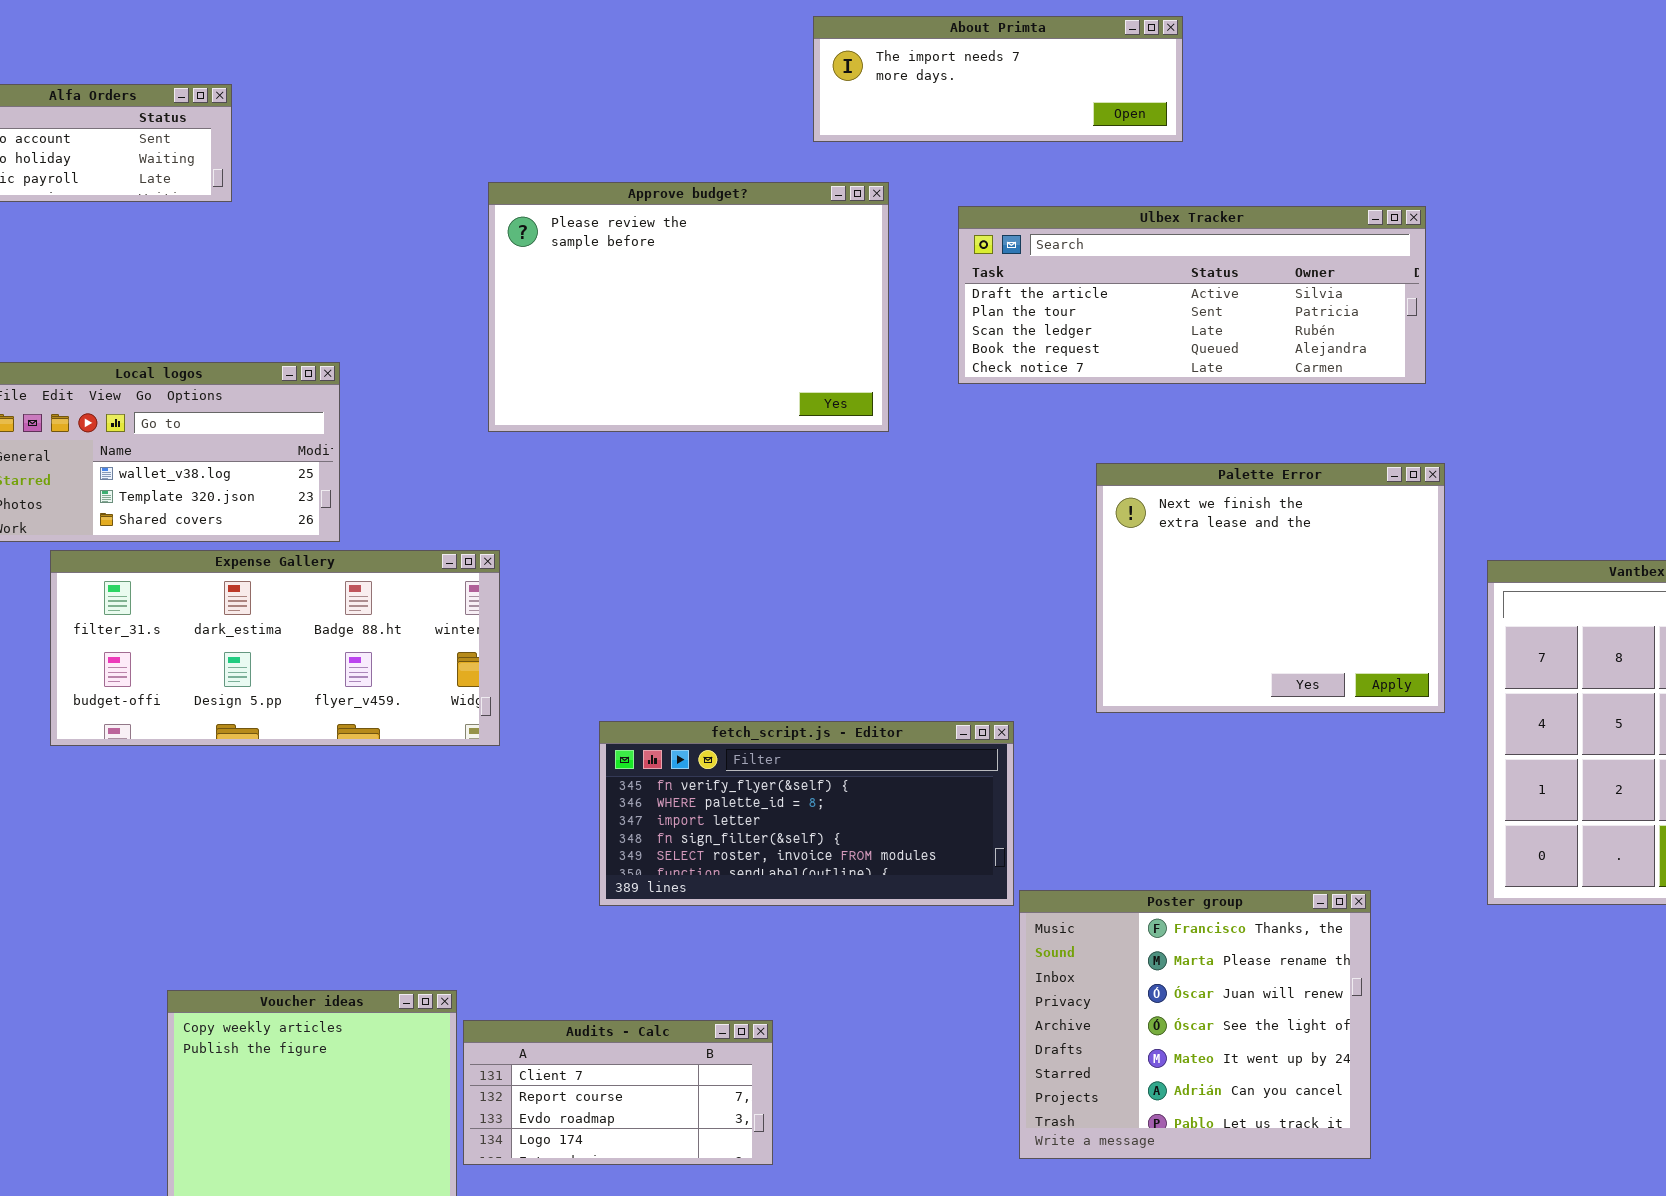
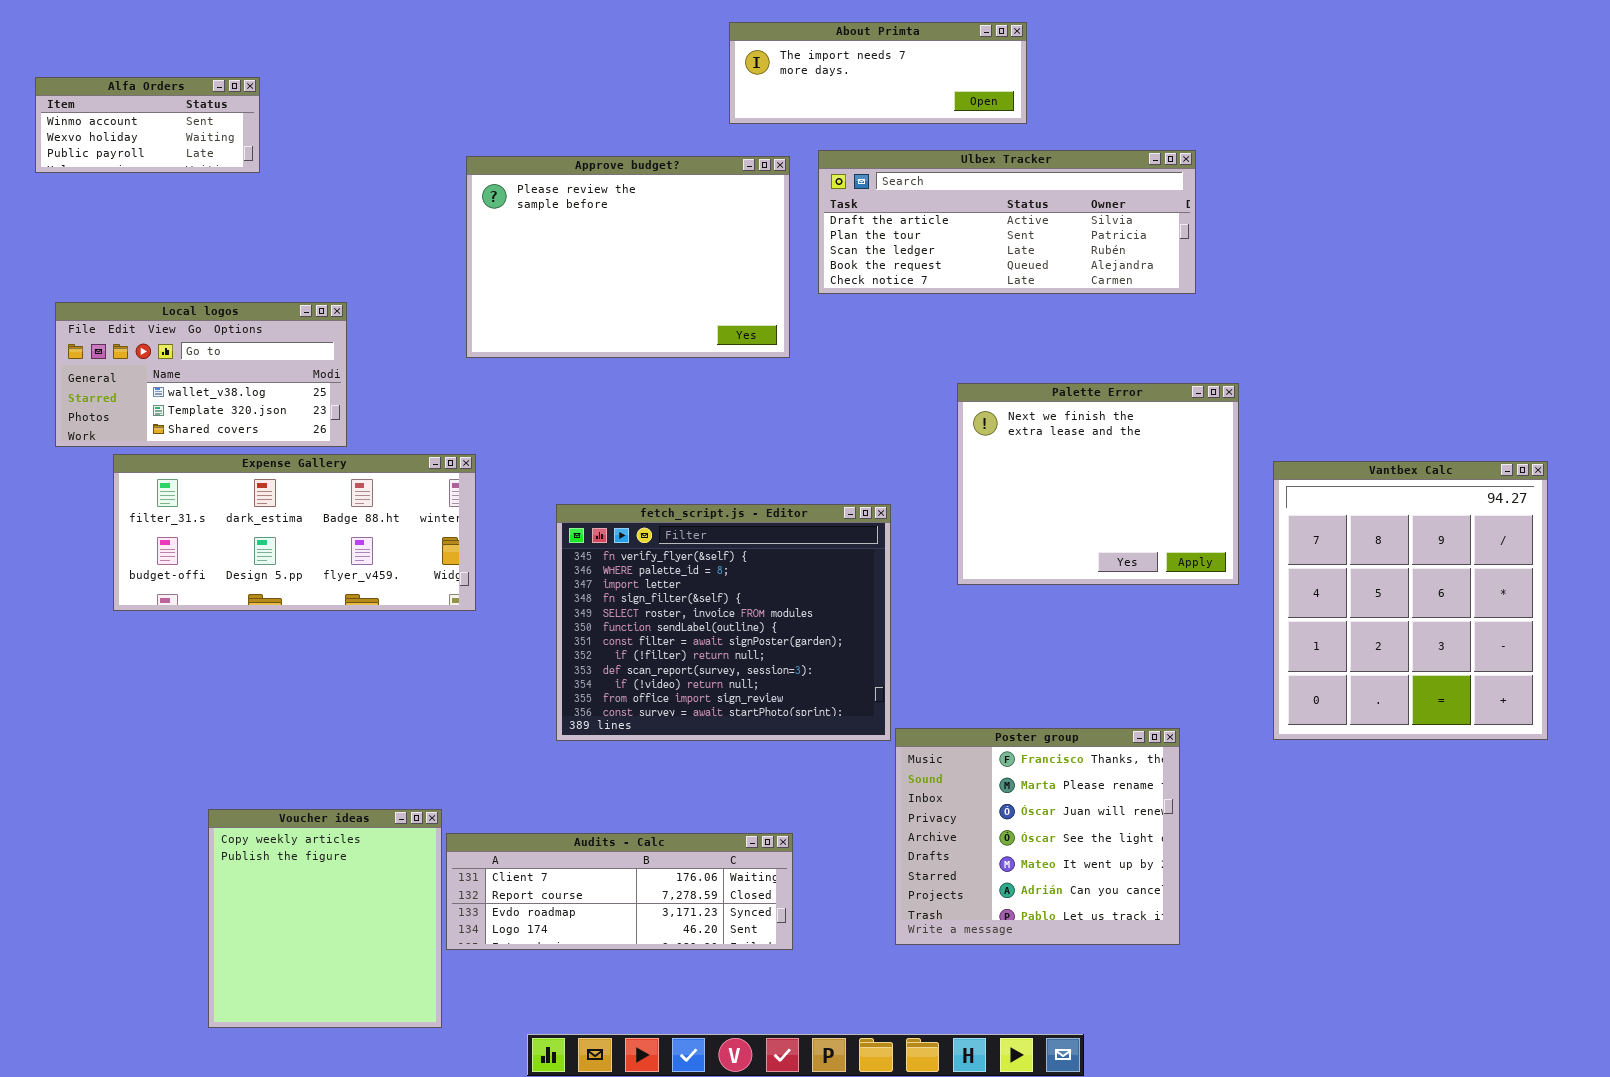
Ulbex Tracker: [958,206,1426,384] -> [818,150,1196,294], moved
fetch_script.js - Editor: [599,721,1014,906] -> [556,504,891,741], resized
Audits - Calc: [463,1020,773,1165] -> [446,833,793,950], resized

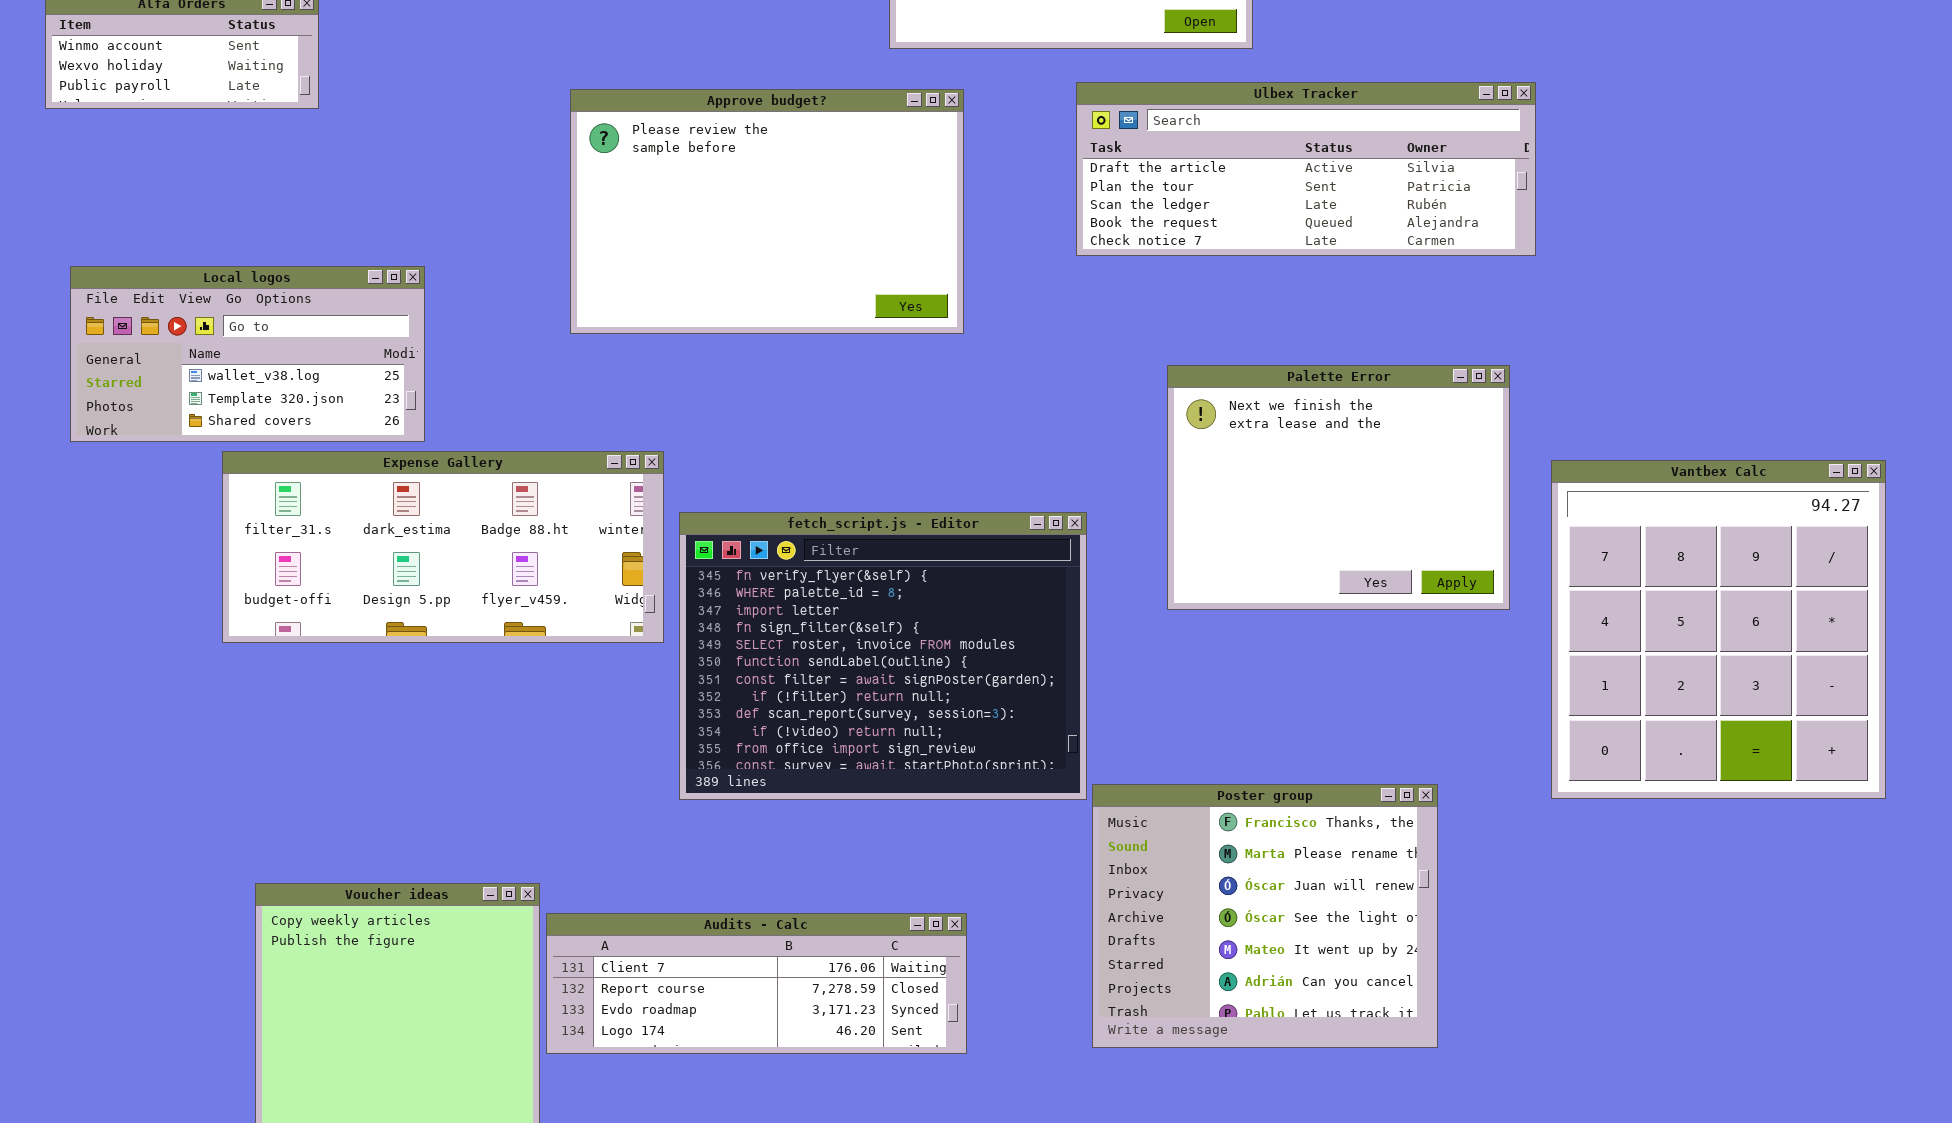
Ulbex Tracker: [818,150,1196,294] -> [1076,82,1536,256], moved
Expense Gallery: [113,454,476,611] -> [222,451,664,643], moved

